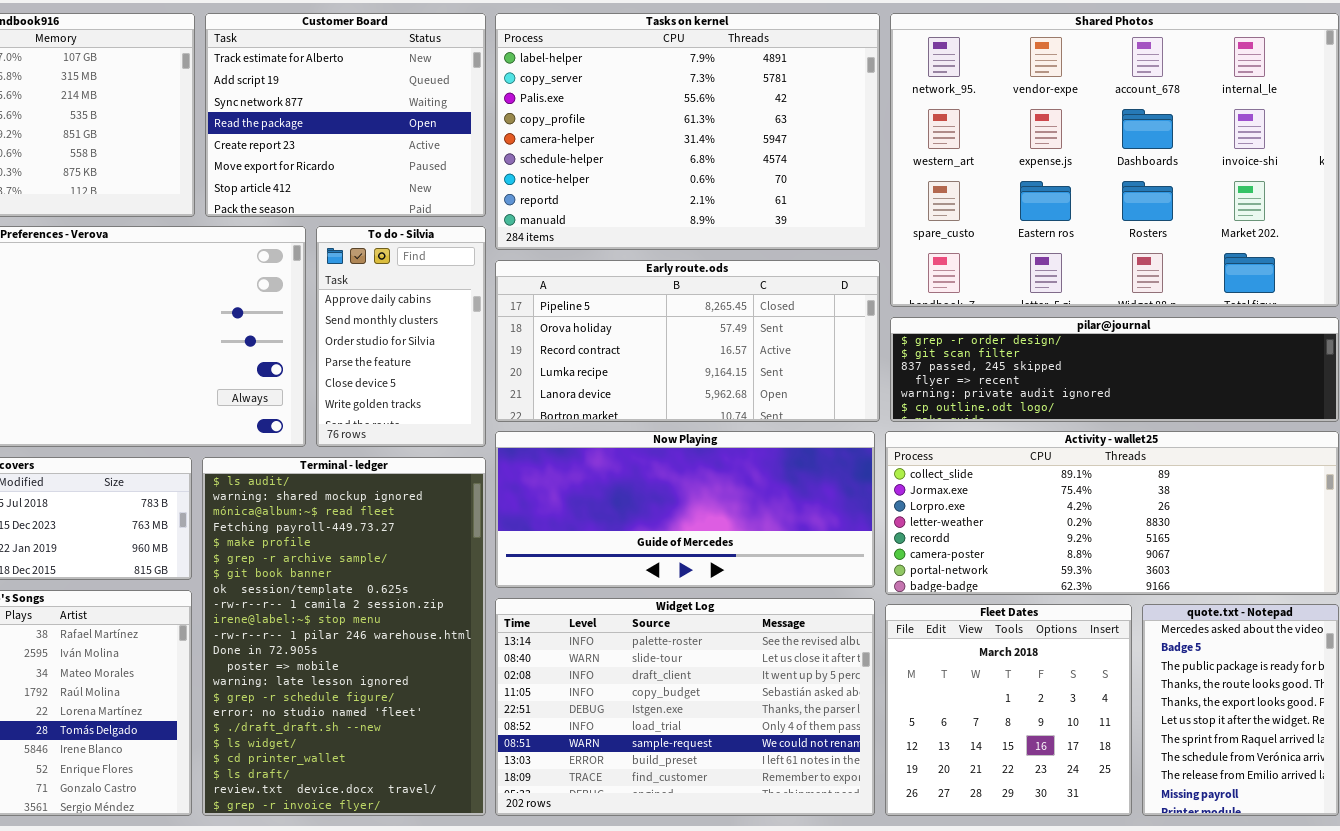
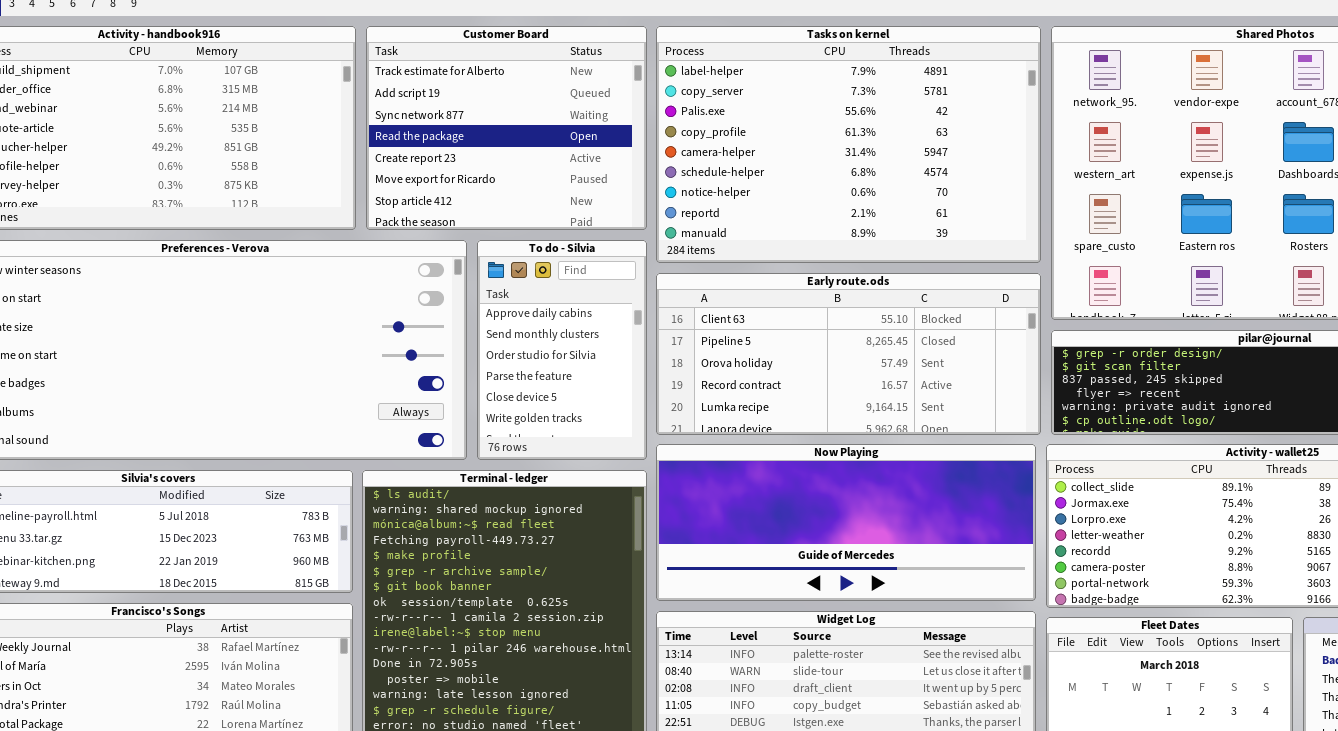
Early route.ods: [495,260,880,422] -> [656,273,1041,435], scrolled up 1 row

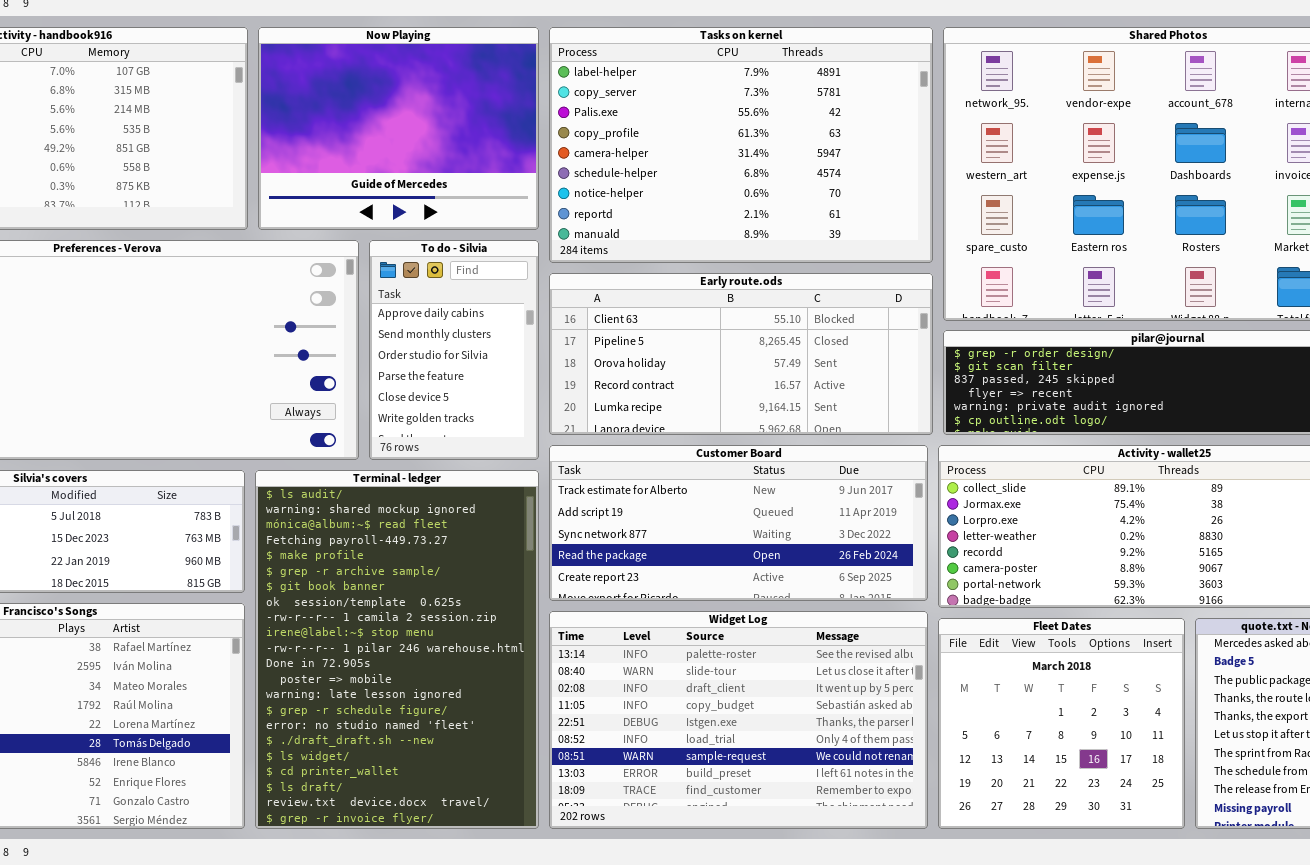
Customer Board: [366,26,647,230] -> [549,445,928,601], moved, resized
Now Playing: [656,444,1036,601] -> [258,27,539,230], moved, resized

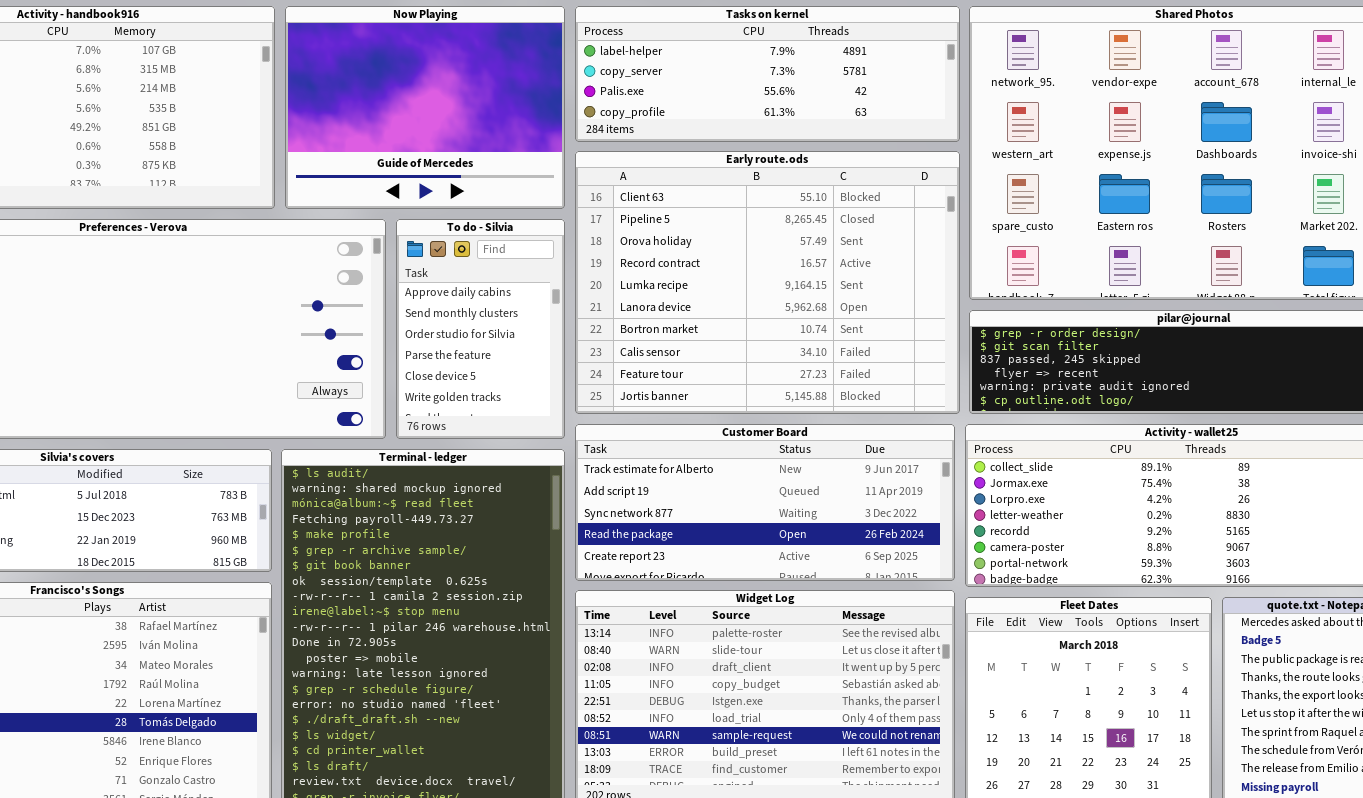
Tasks on kernel: [549,27,933,263] -> [575,6,960,142], resized
Early route.ods: [549,273,933,435] -> [575,151,960,414], resized

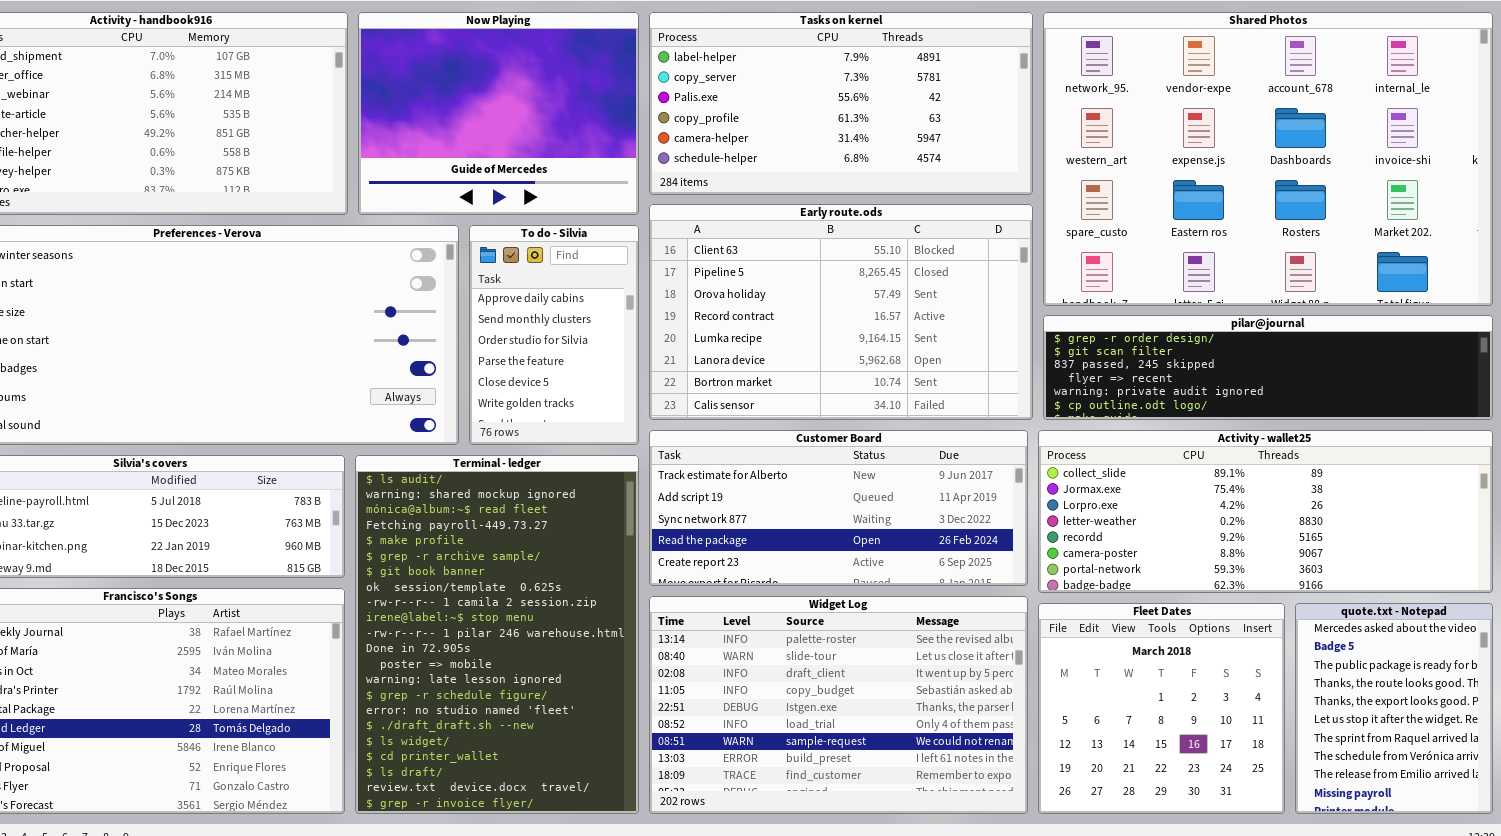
Tasks on kernel: [575,6,960,142] -> [649,12,1033,195], resized
Early route.ods: [575,151,960,414] -> [649,204,1033,420], resized

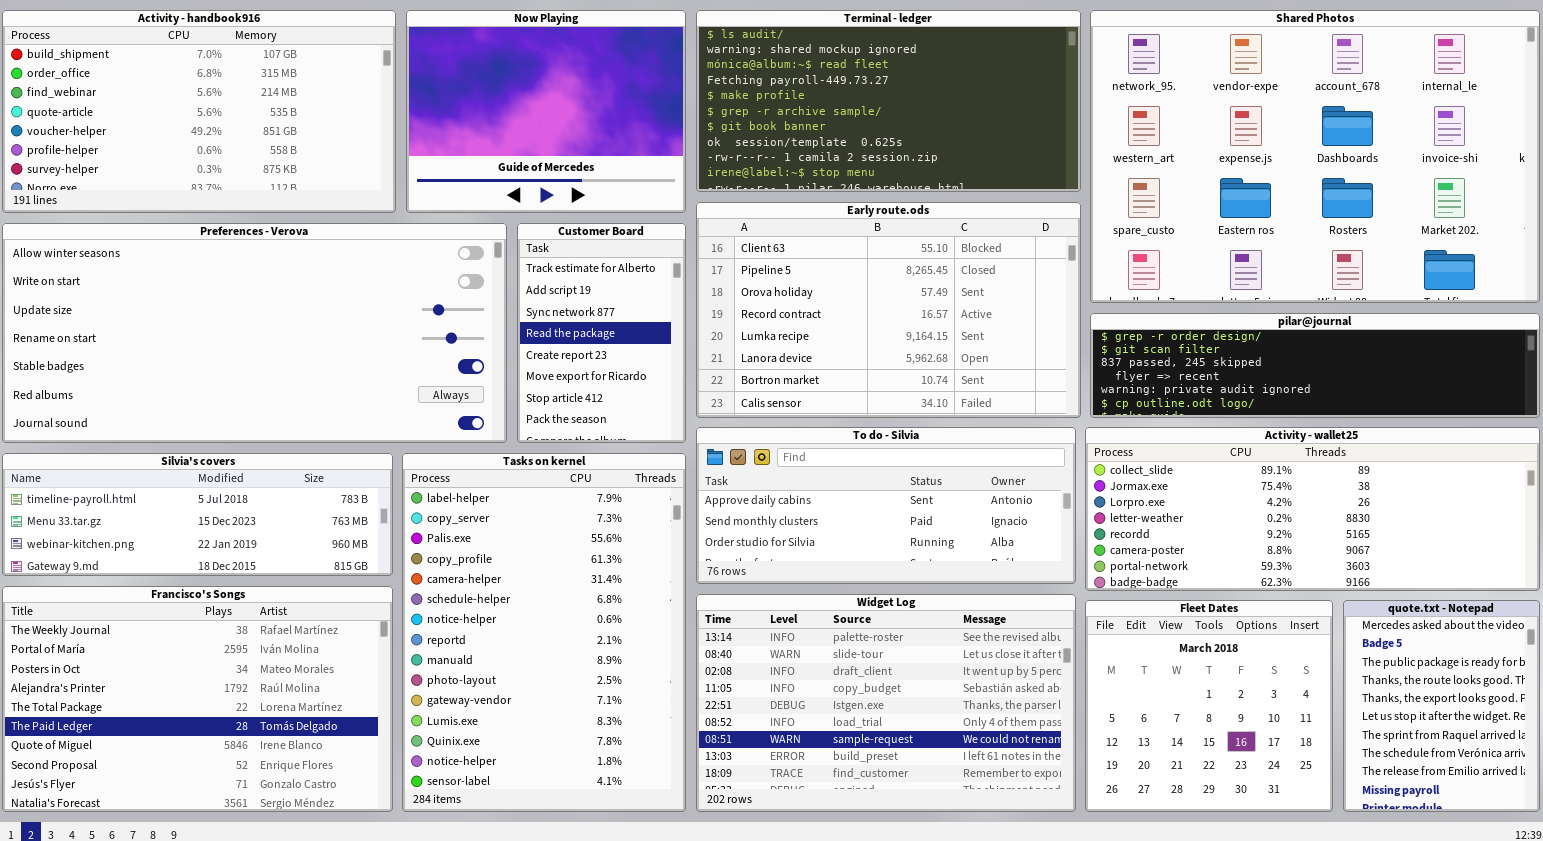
Tasks on kernel: [649,12,1033,195] -> [402,453,686,812], moved, resized
To do - Silvia: [469,225,639,445] -> [696,427,1076,584], moved, resized
Customer Board: [649,430,1028,586] -> [517,223,686,443], moved, resized
Terminal - ledger: [355,455,639,814] -> [696,10,1081,192], moved, resized

